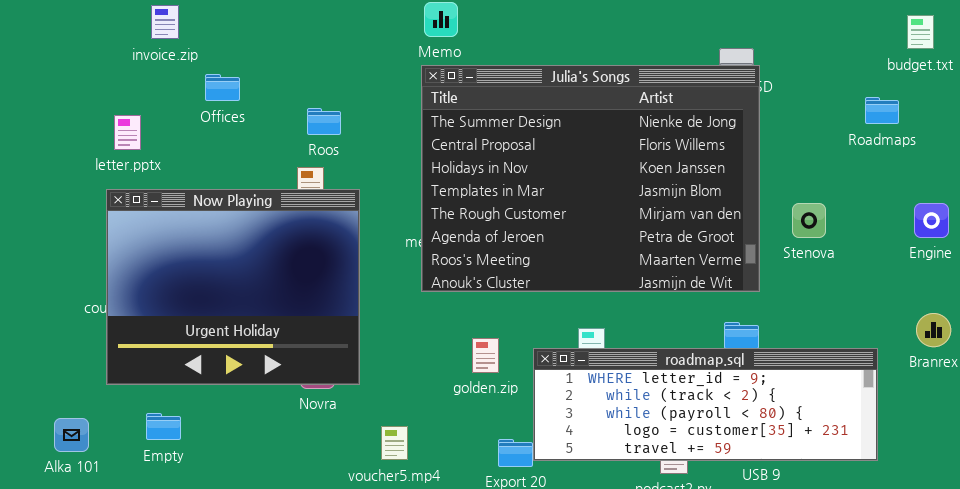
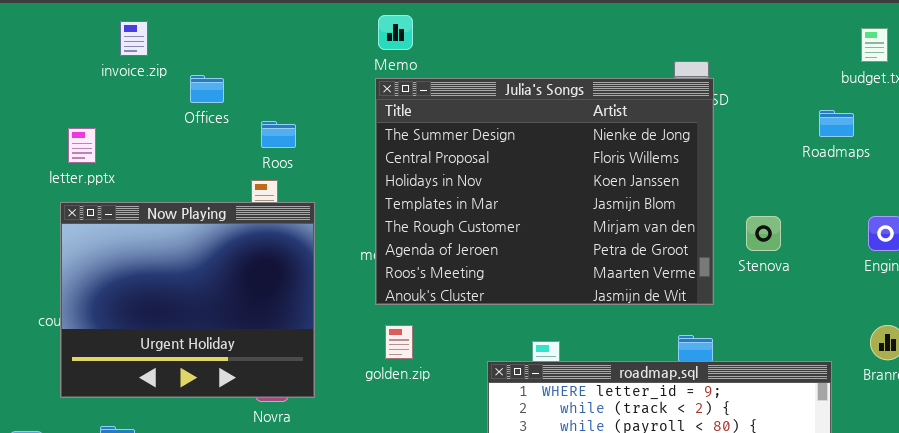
invoice.zip: [151,5,179,39] -> [120,21,148,56], moved
Offices: [205,74,240,101] -> [190,75,224,103], moved
golden.zip: [472,338,499,373] -> [385,325,413,359], moved

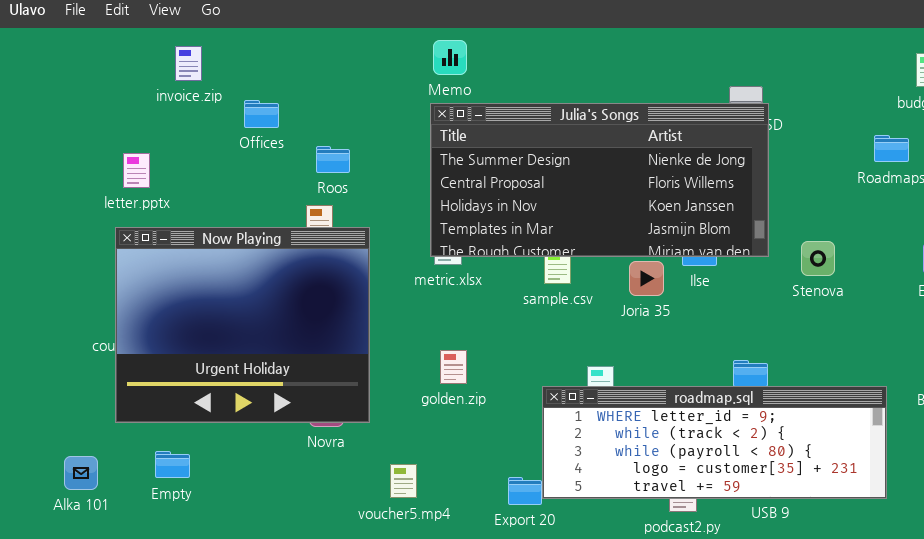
Julia's Songs: [375,78,714,305] -> [430,103,769,257], resized

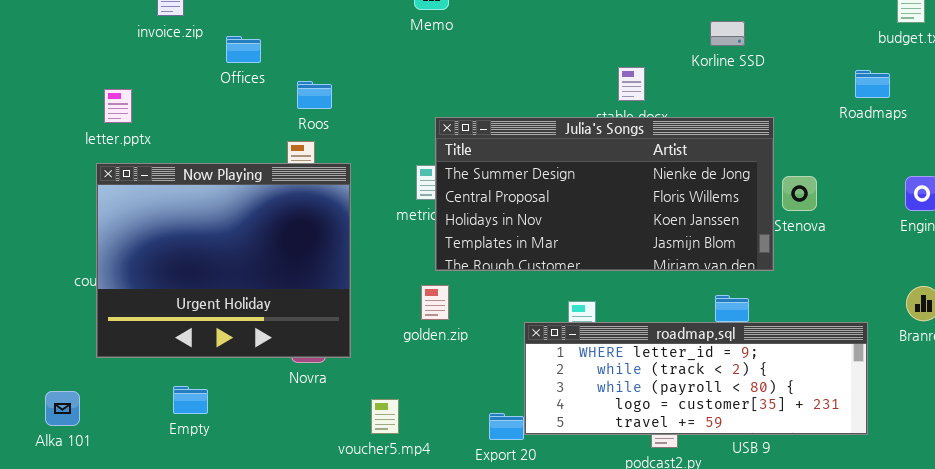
Julia's Songs: [430,103,769,257] -> [435,117,774,271], moved
Empty: [155,451,190,478] -> [173,386,208,414], moved

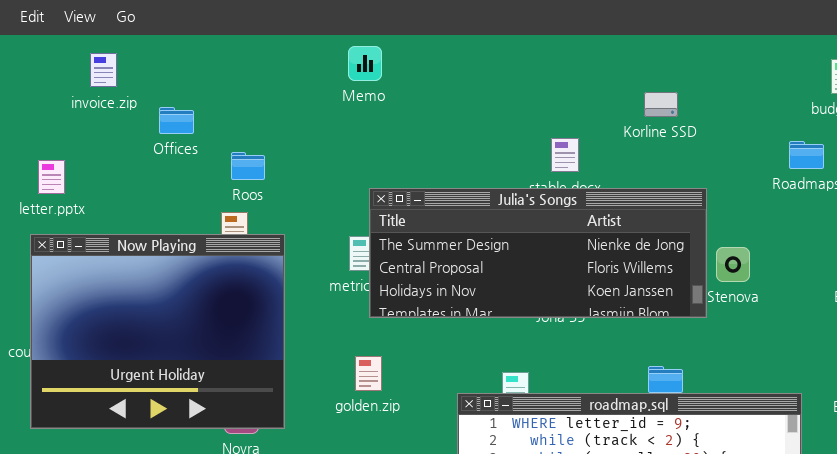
Julia's Songs: [435,117,774,271] -> [369,188,707,318], resized

